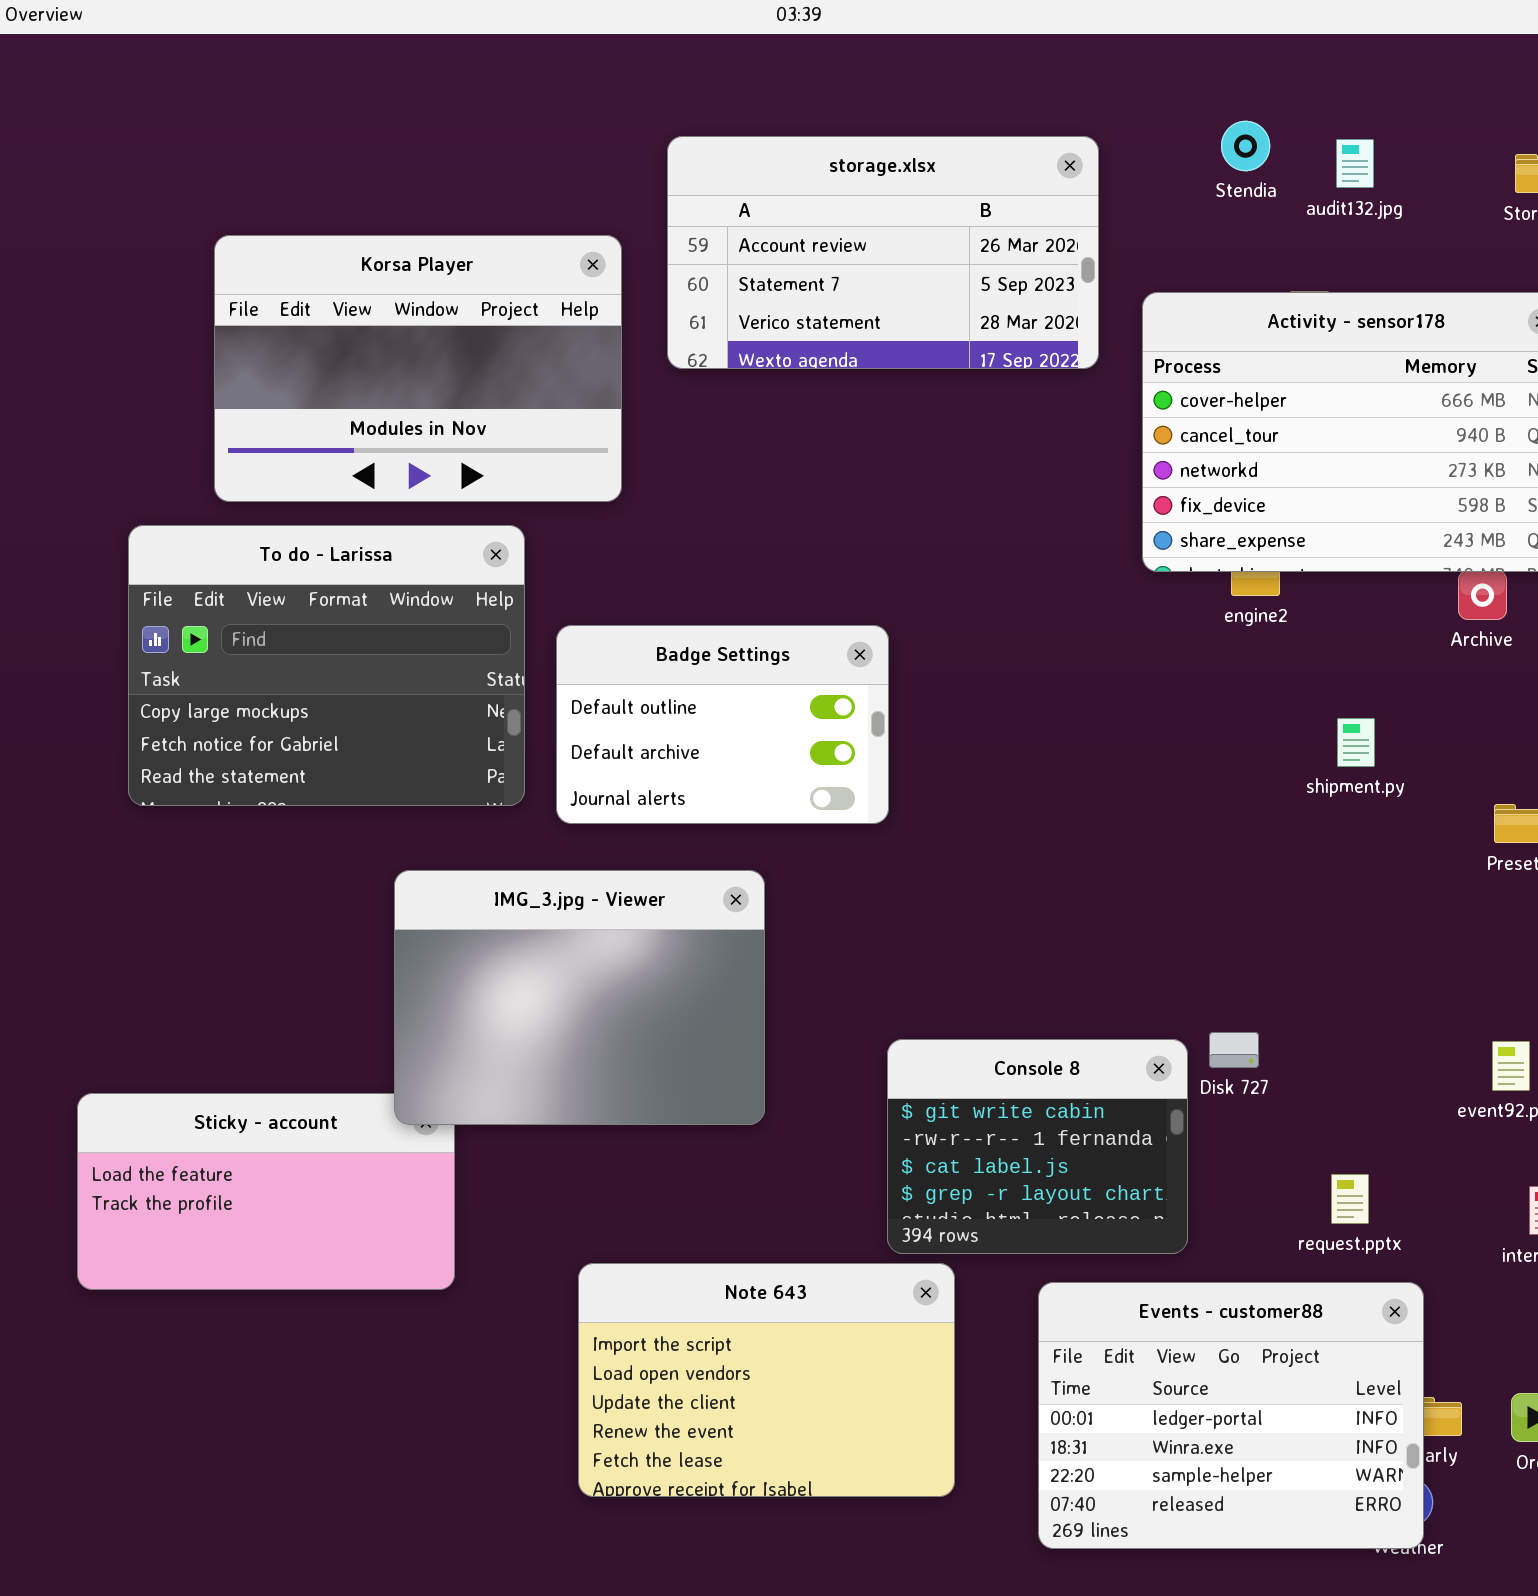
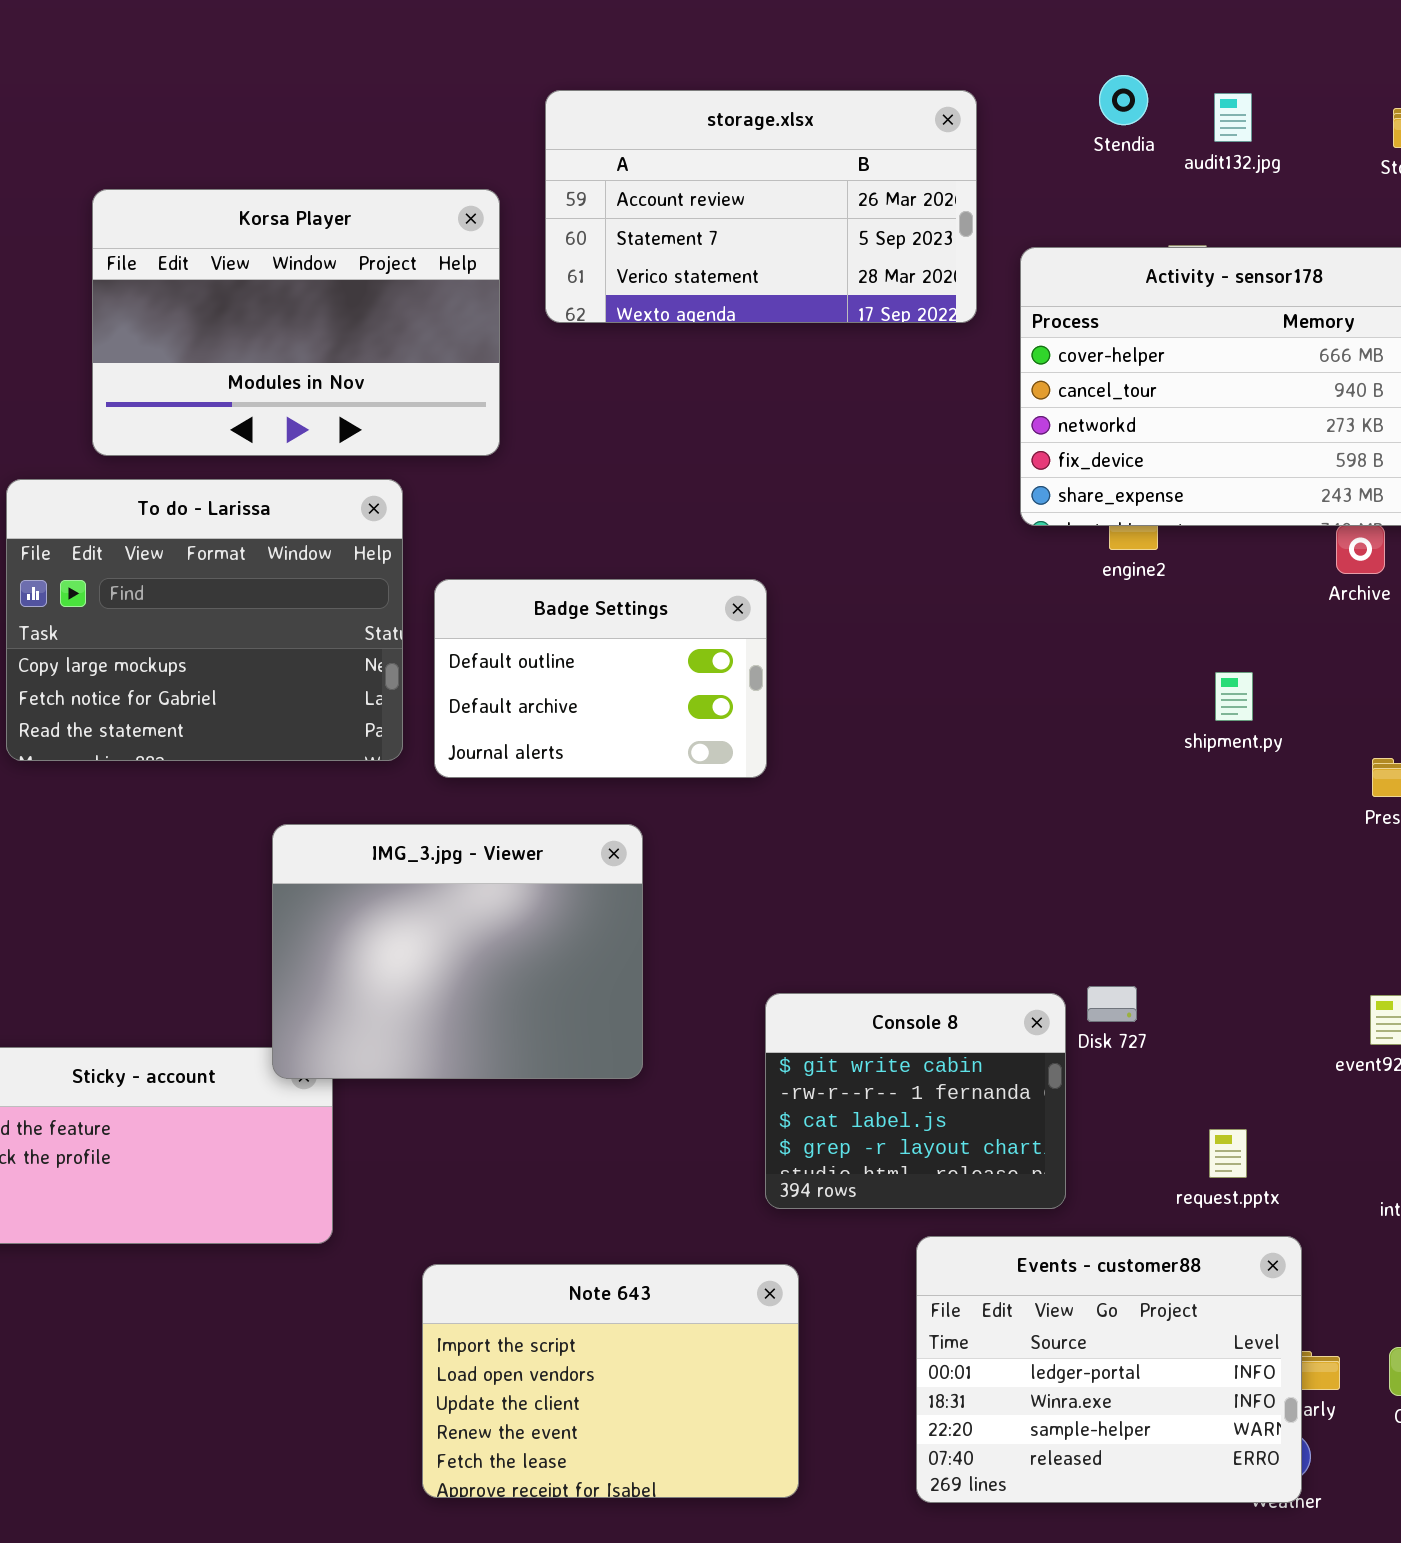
Note 643: [578,1263,955,1497] -> [422,1264,799,1498], moved

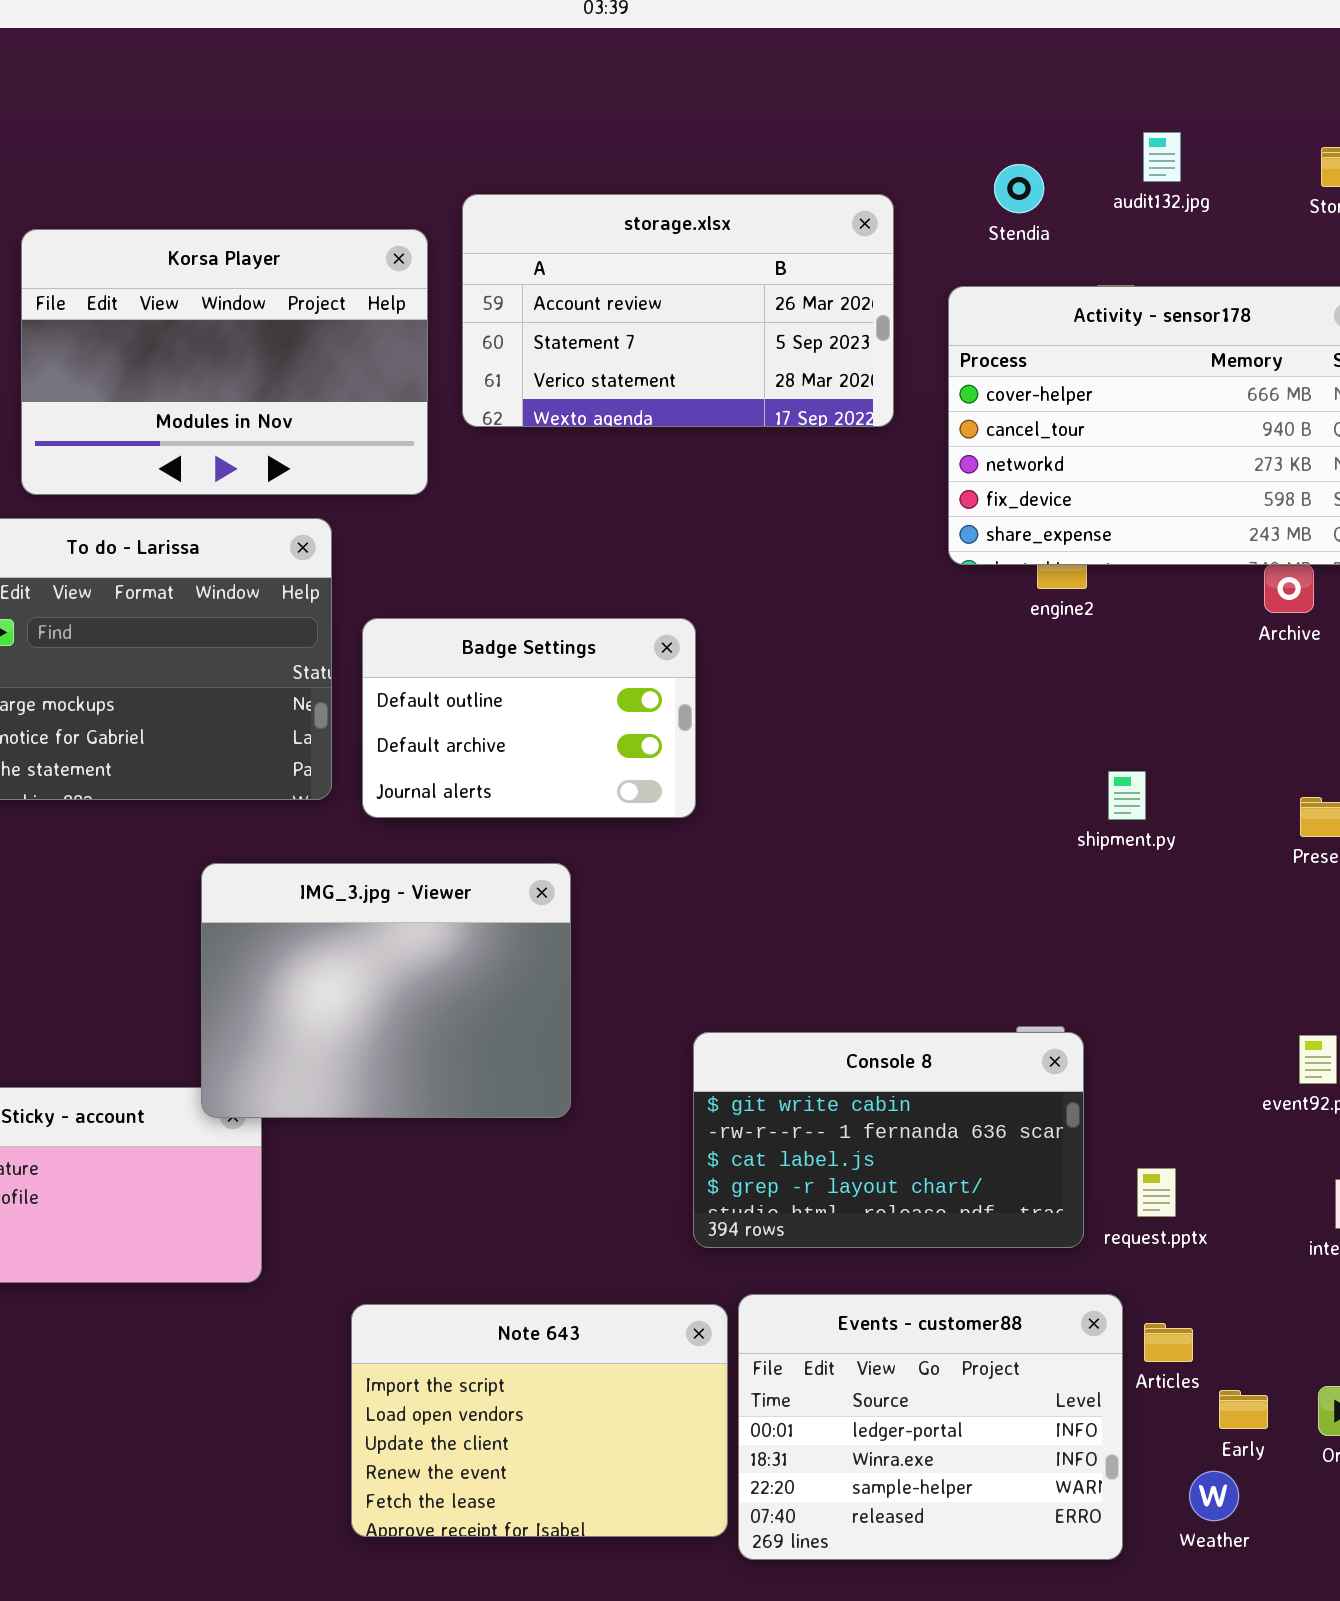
Stendia: [1099,75,1148,125] -> [994,164,1044,213], moved
storage.xlsx: [545,90,977,323] -> [462,194,894,427], moved
shipment.py: [1215,672,1253,721] -> [1108,771,1146,820], moved
Console 8: [765,993,1066,1209] -> [693,1032,1084,1248], resized
Events - customer88: [916,1236,1302,1503] -> [738,1294,1123,1560], moved

